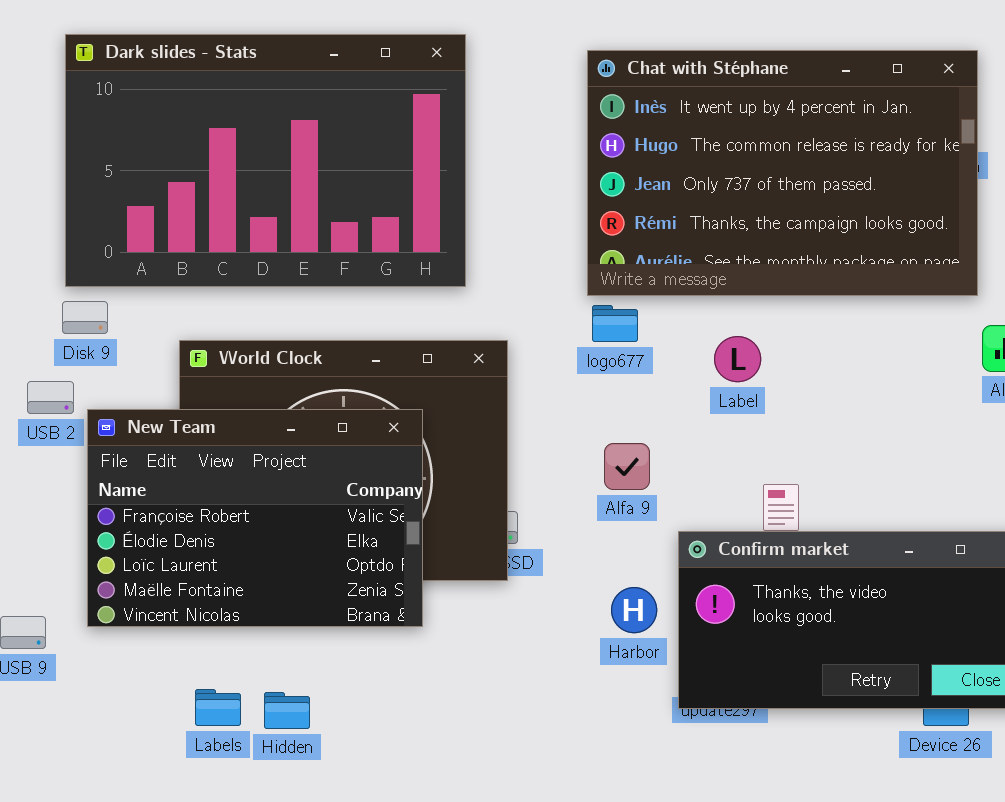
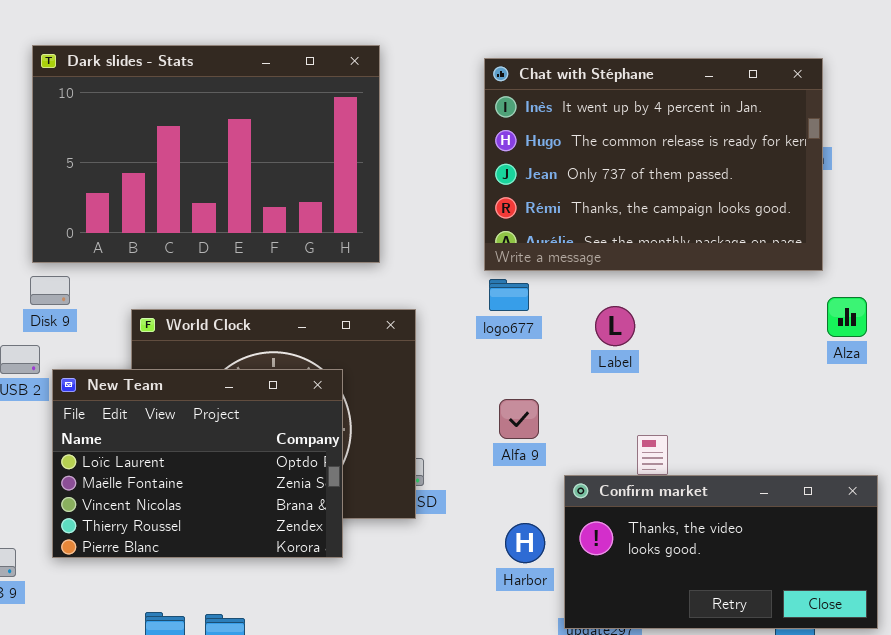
New Team: [87,409,423,627] -> [52,369,343,558], scrolled down 2 rows

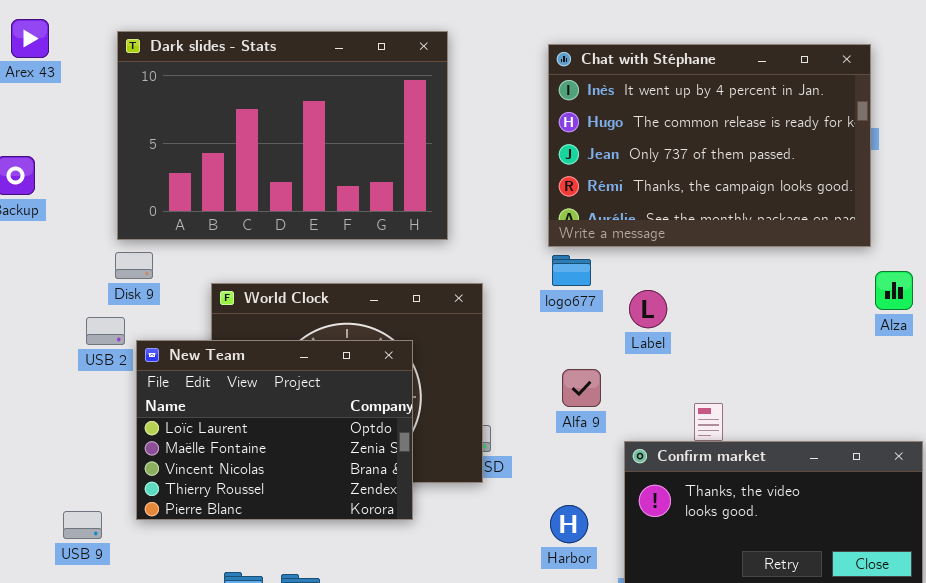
Label: [595,306,635,346] -> [629,290,667,328], moved
Harbor: [505,523,545,563] -> [550,505,588,543], moved

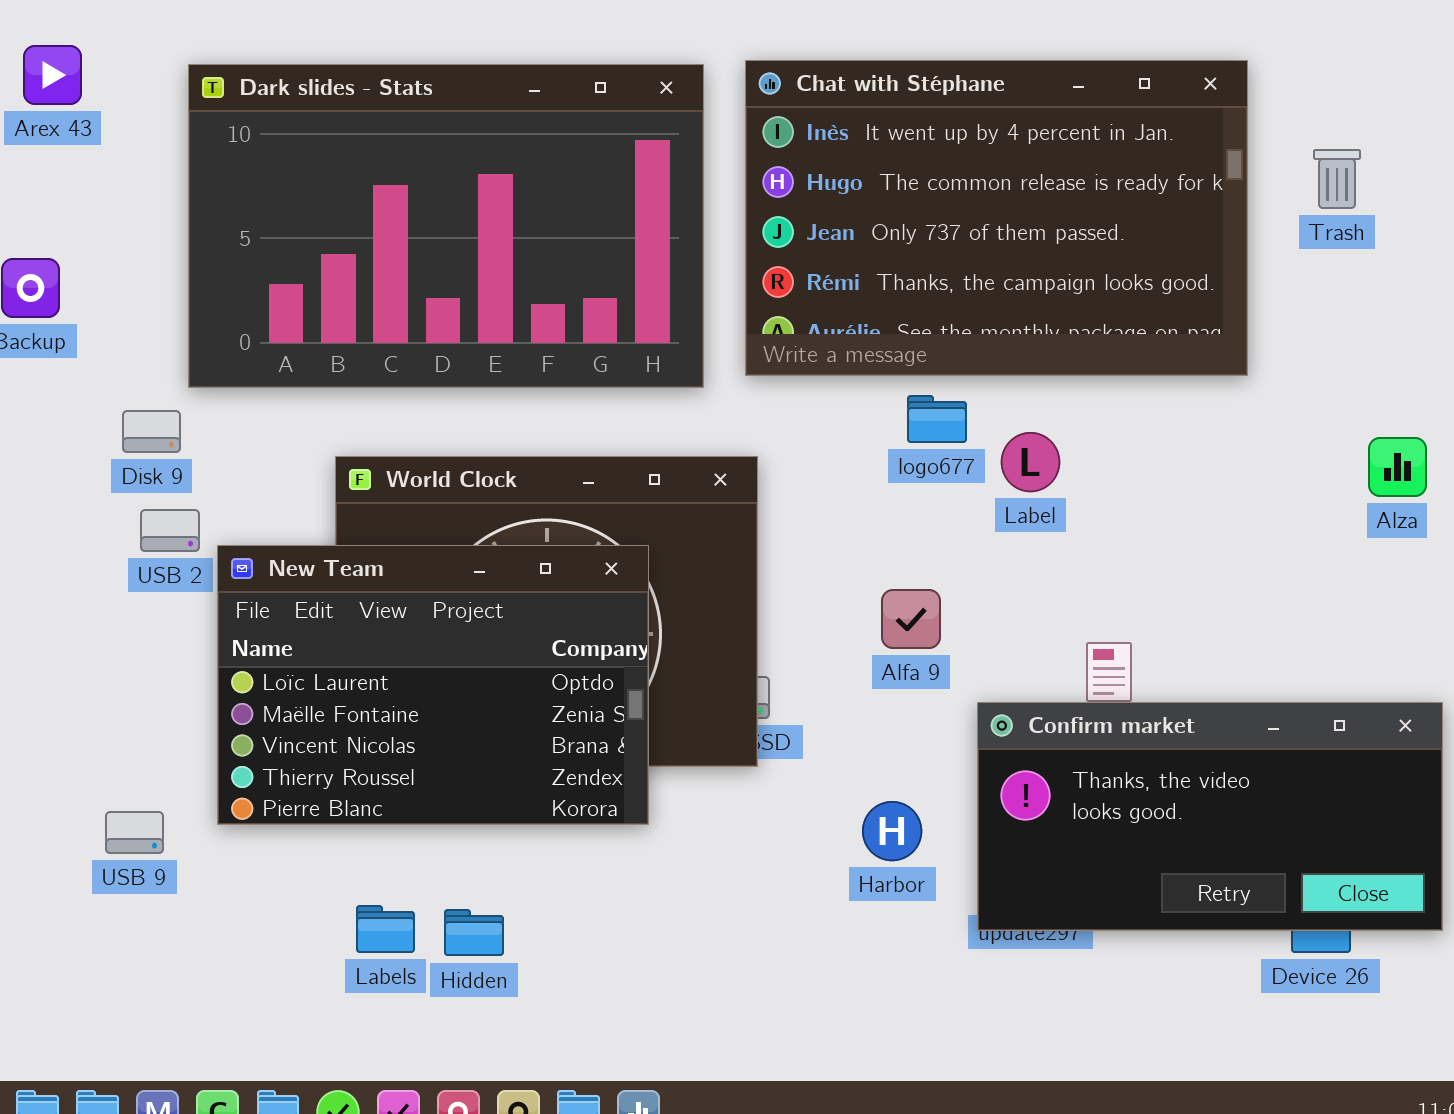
Chat with Stéphane: [548,44,871,247] -> [745,60,1248,376], moved
Disk 9: [115,252,153,279] -> [122,410,181,453], moved
logo677: [552,255,591,286] -> [907,395,967,443], moved
Label: [629,290,667,328] -> [1001,432,1060,492], moved

